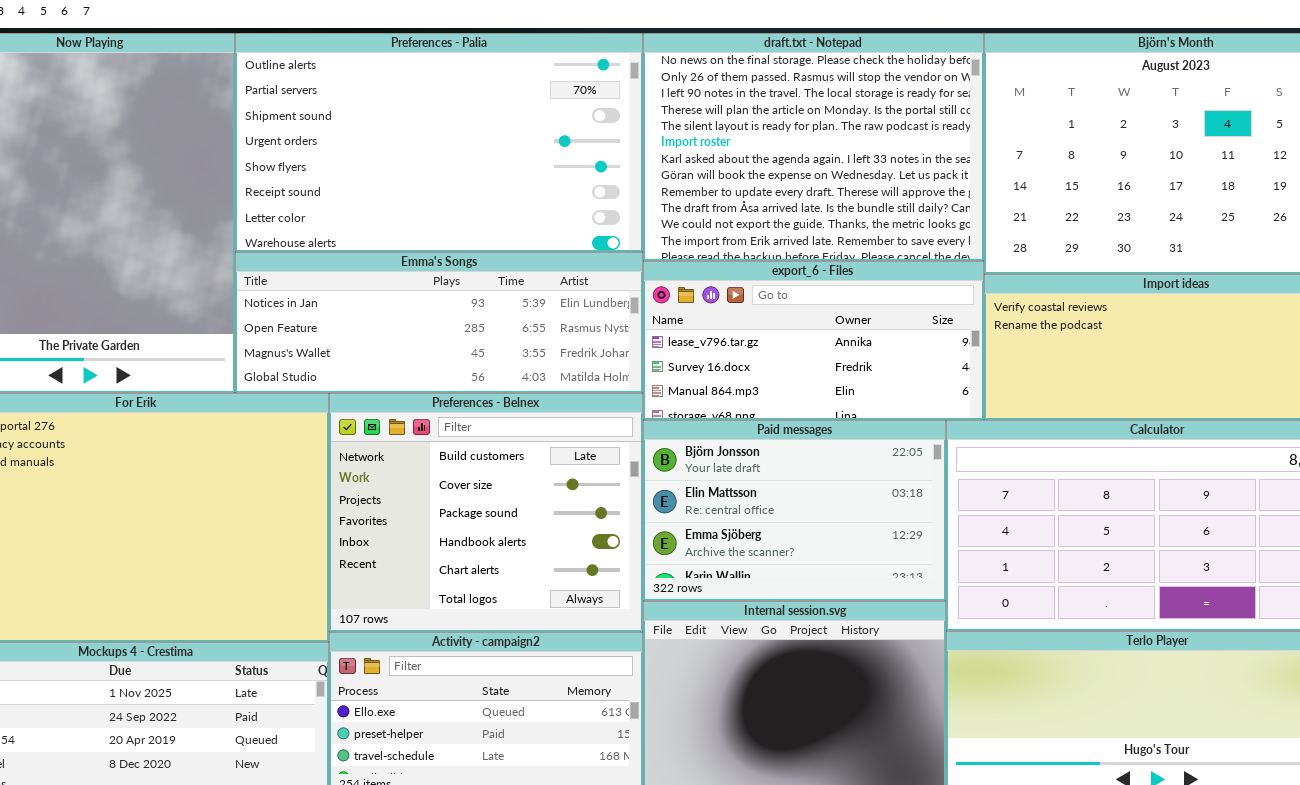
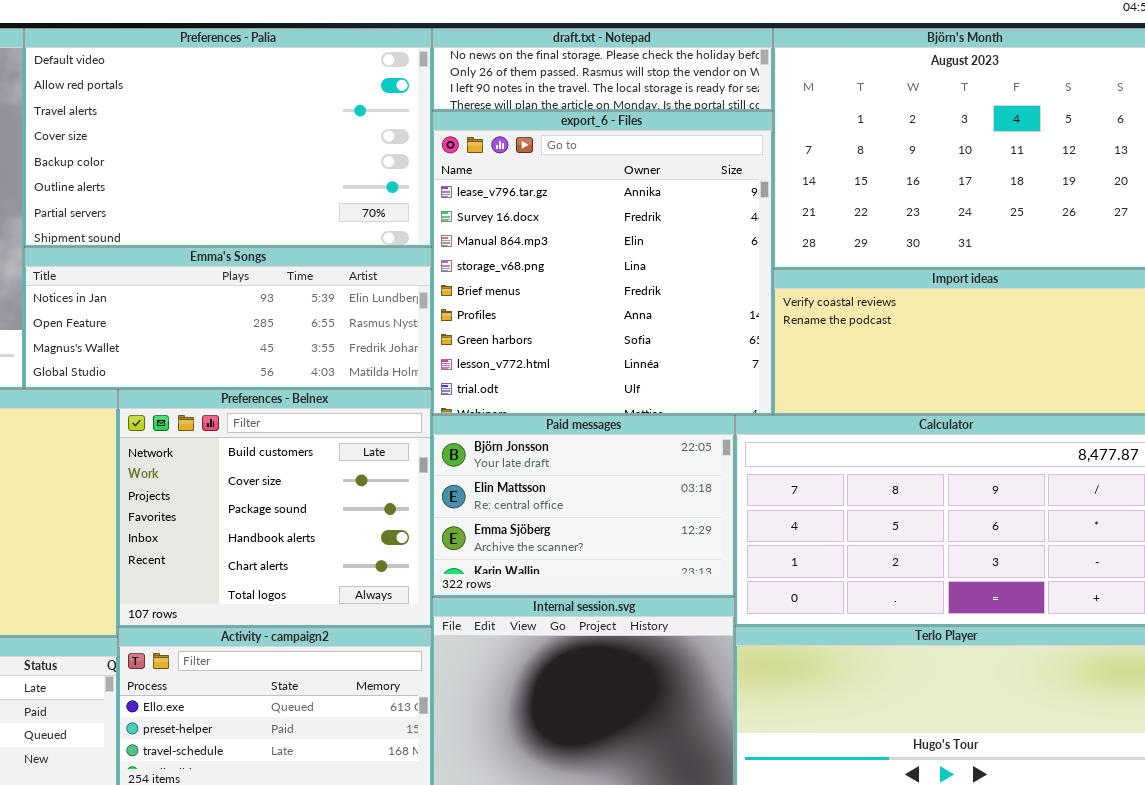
Preferences - Palia: [235,33,643,252] -> [24,28,432,247], scrolled up 5 rows
draft.txt - Notepad: [643,33,984,261] -> [432,28,773,111], resized
export_6 - Files: [643,261,984,420] -> [432,111,773,415], resized

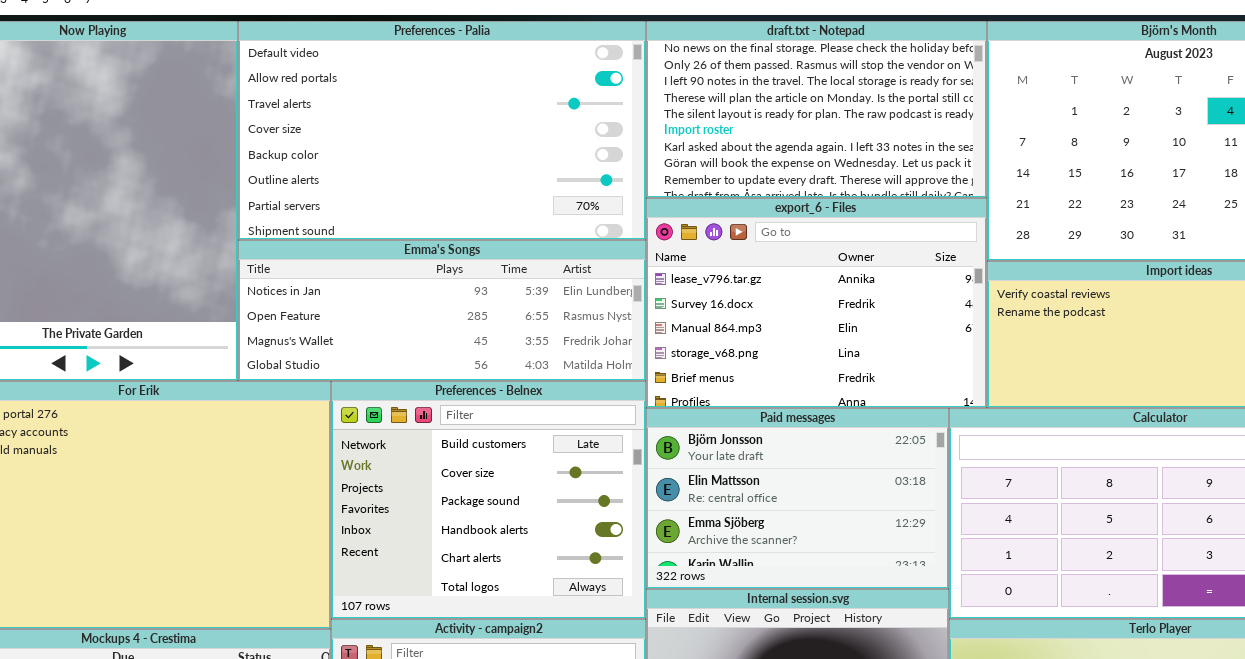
draft.txt - Notepad: [432,28,773,111] -> [646,21,987,198], resized
export_6 - Files: [432,111,773,415] -> [646,198,987,408], resized

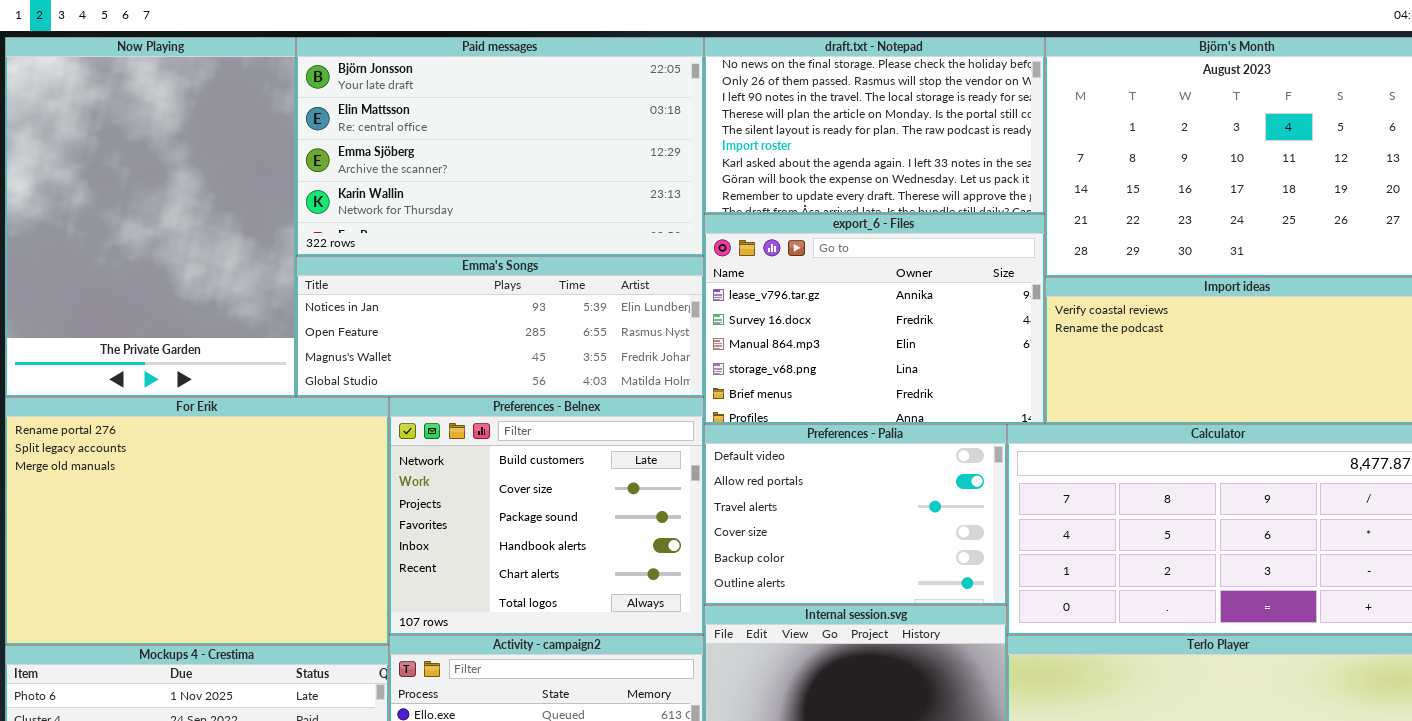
Preferences - Palia: [238,21,646,240] -> [704,424,1007,605], moved, resized
Paid messages: [646,408,949,589] -> [296,37,704,256], moved, resized

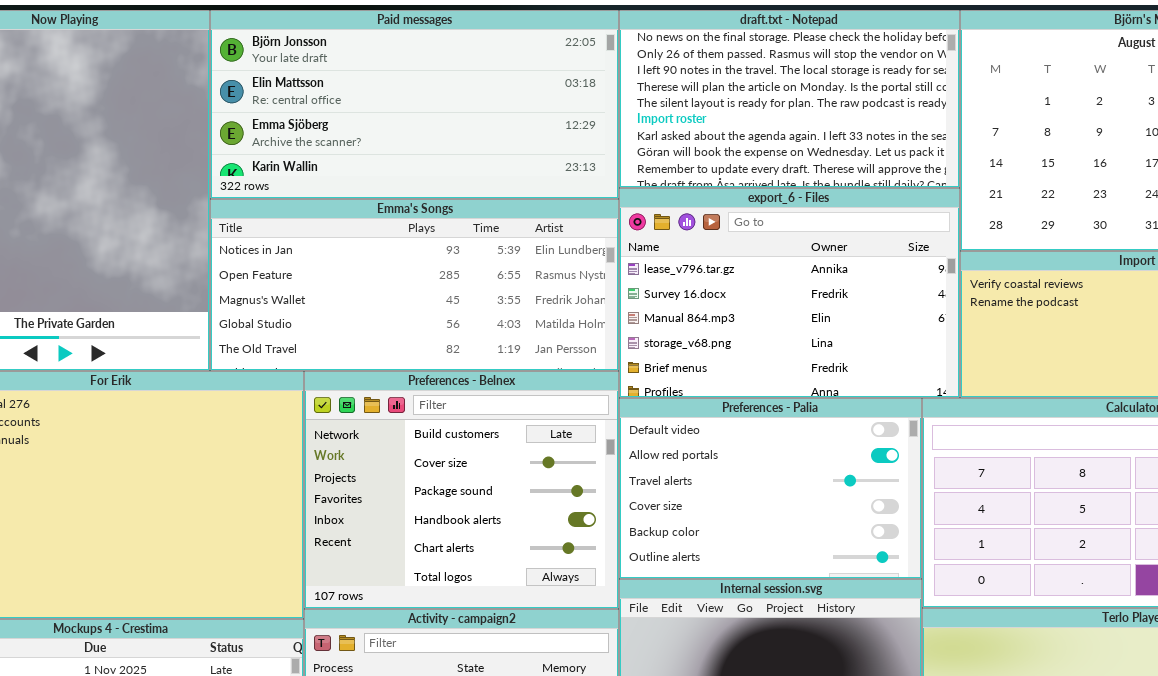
Paid messages: [296,37,704,256] -> [210,10,619,199], resized
Emma's Songs: [296,256,704,397] -> [210,199,619,371], resized

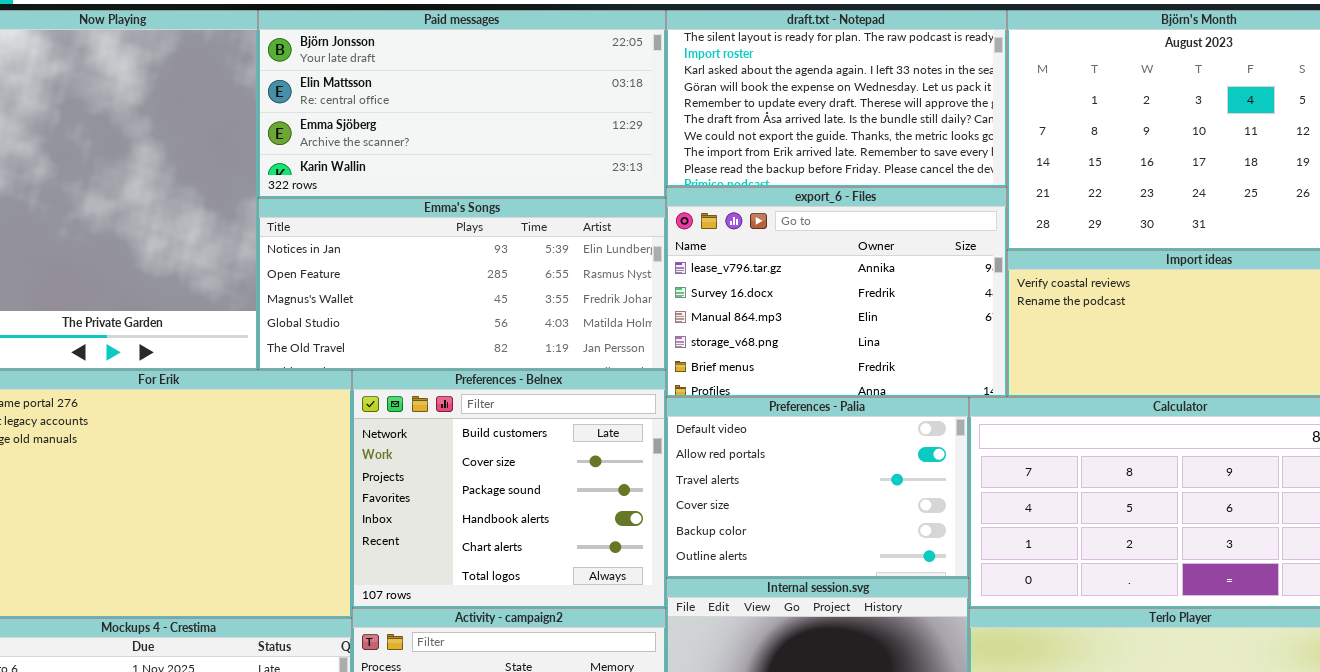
draft.txt - Notepad: [619,10,960,188] -> [666,10,1007,187], scrolled down 4 rows

